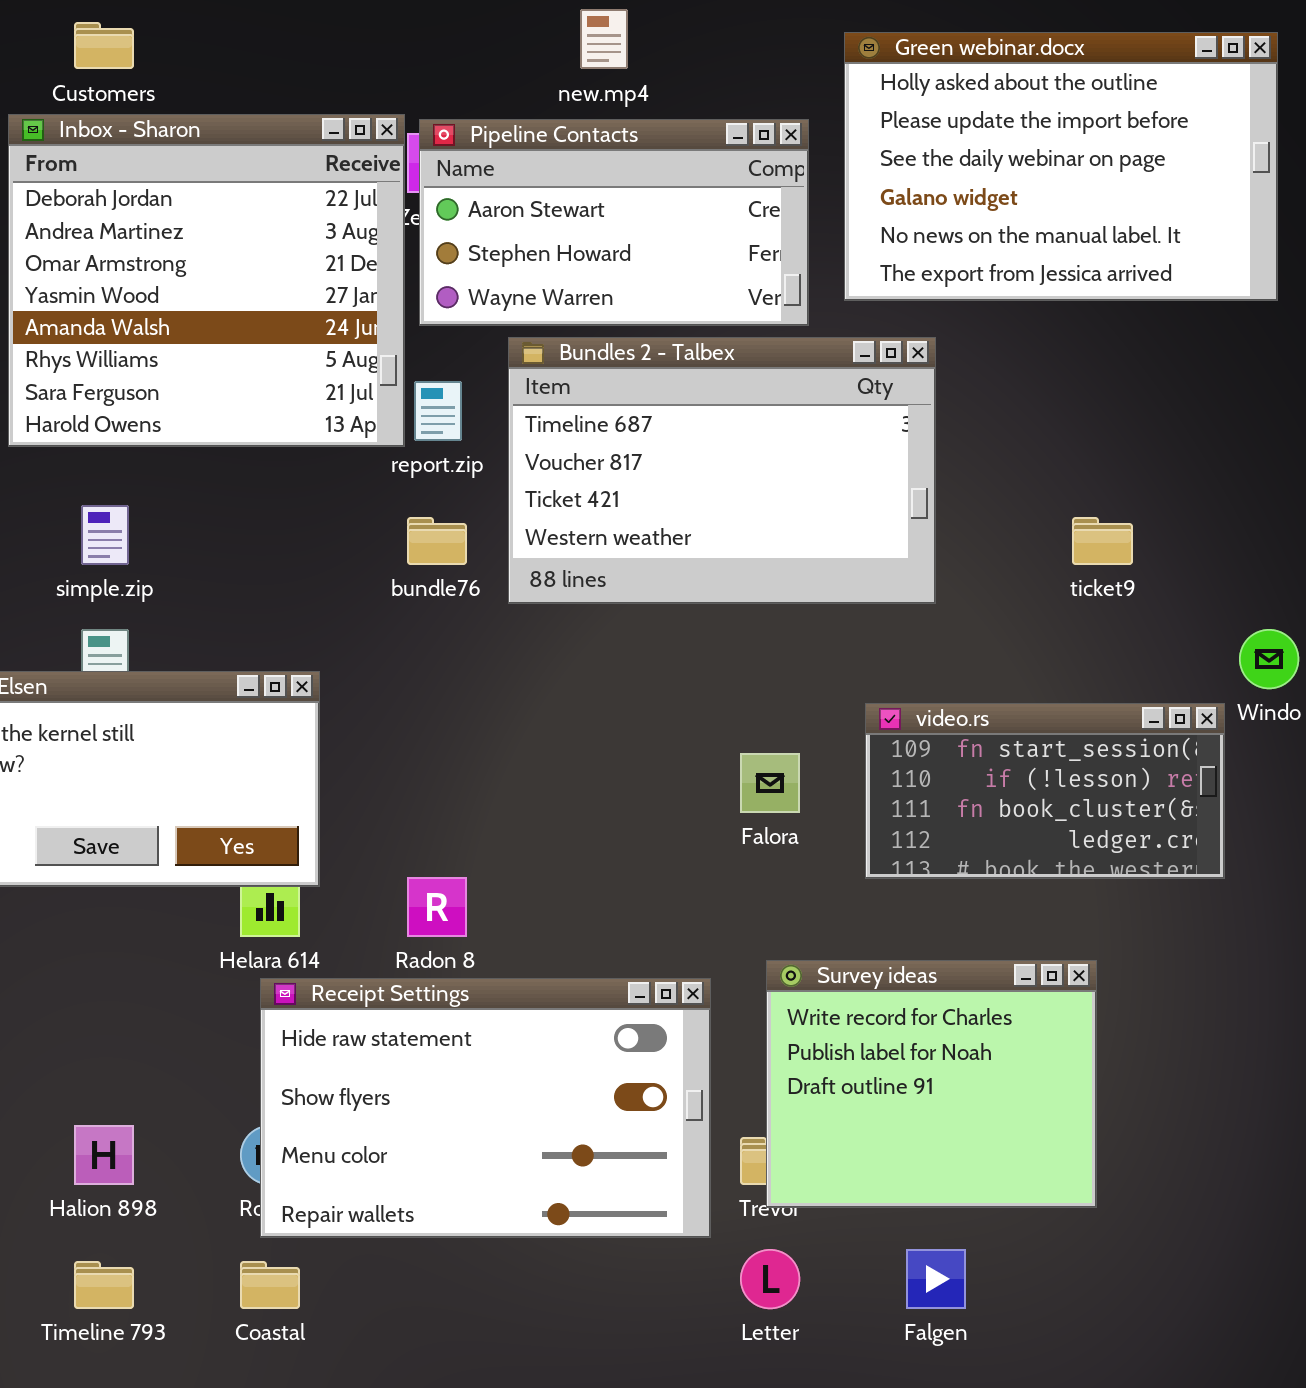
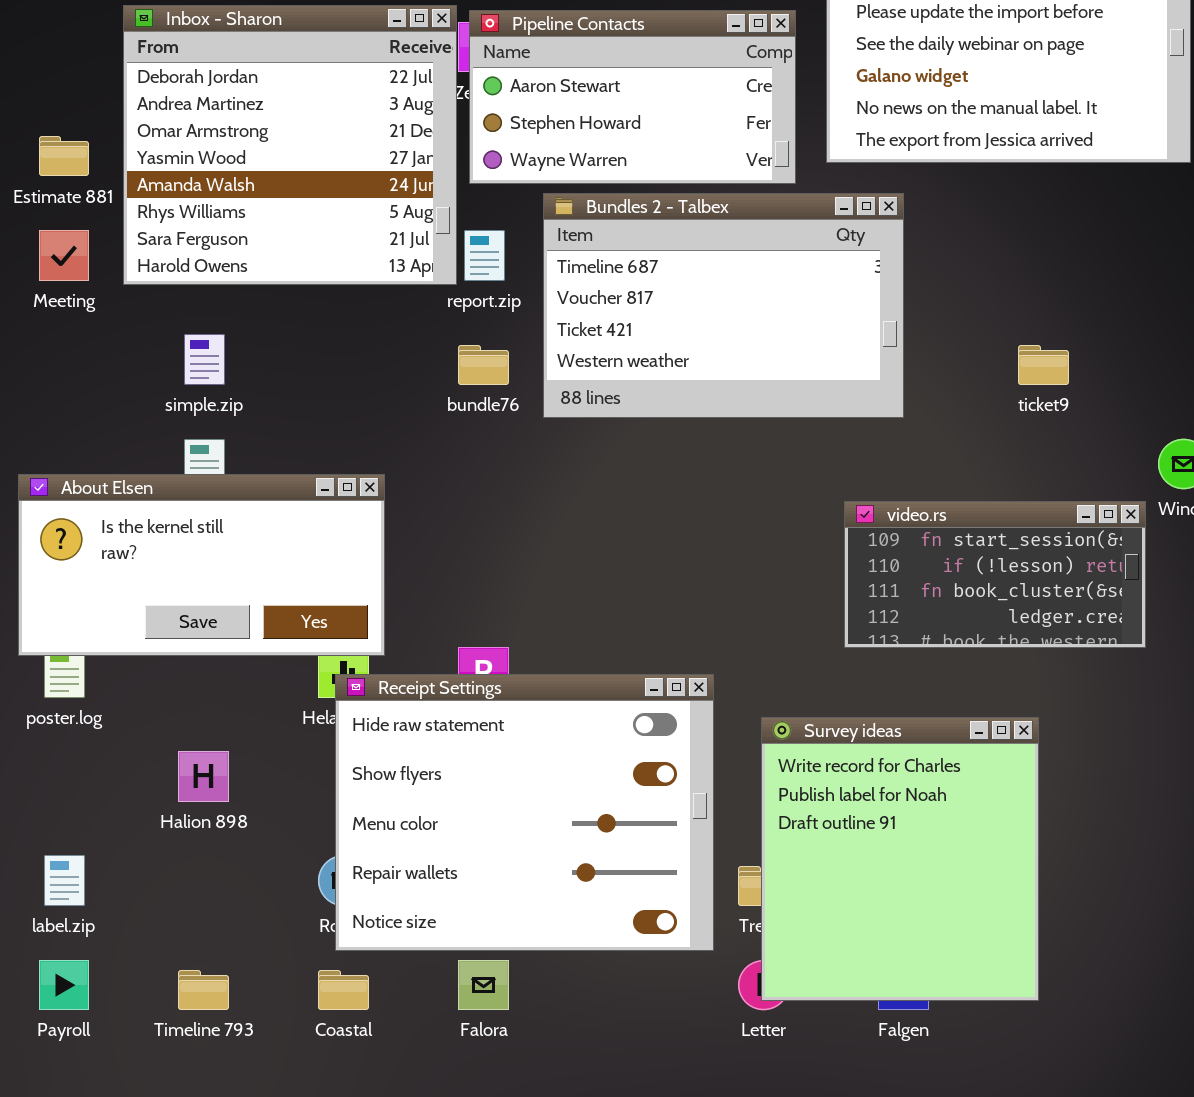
Falora: [740,753,800,813] -> [458,960,509,1010], moved
Survey ideas: [766,960,1097,1208] -> [761,717,1039,1001], resized
Receipt Settings: [260,978,711,1238] -> [335,674,714,951], resized
Halion 898: [74,1125,134,1185] -> [178,751,229,802], moved

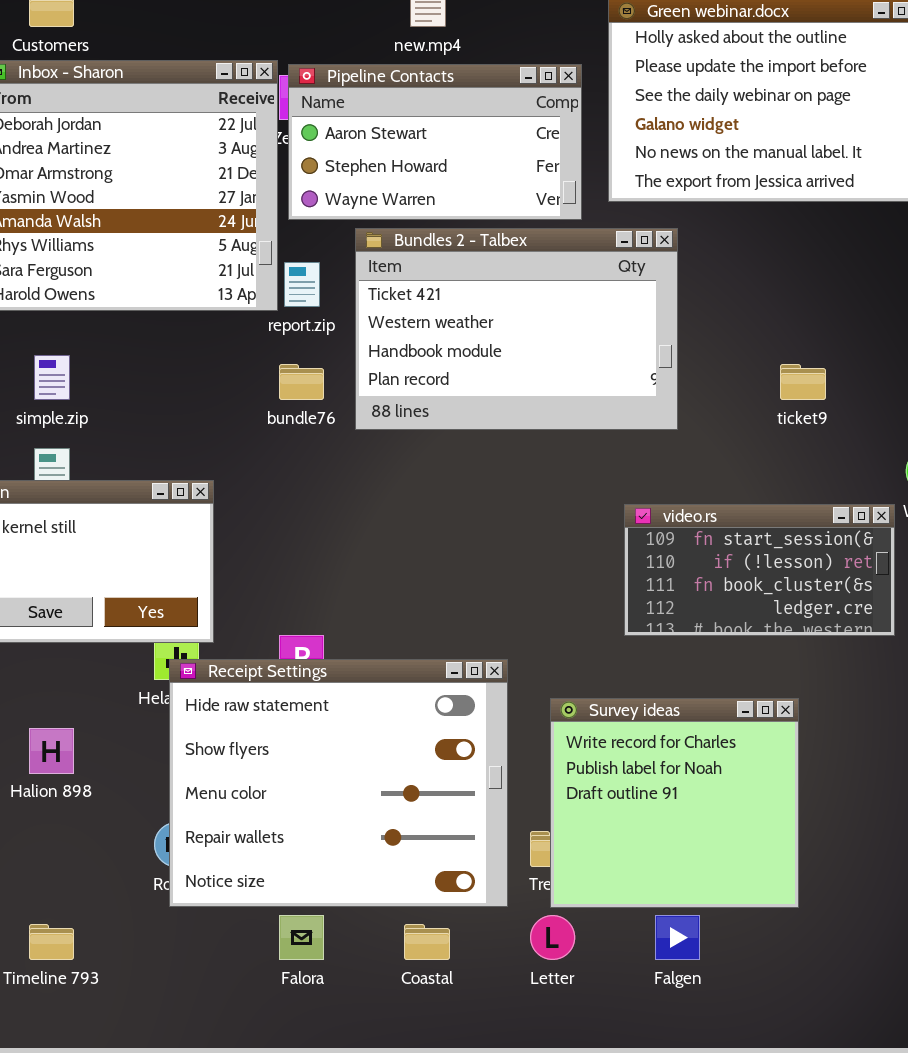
Bundles 2 - Talbex: [543,193,904,418] -> [355,228,678,430], scrolled down 2 rows
Survey ideas: [761,717,1039,1001] -> [550,698,799,908], resized
Coastal: [318,970,369,1010] -> [404,924,450,960], moved

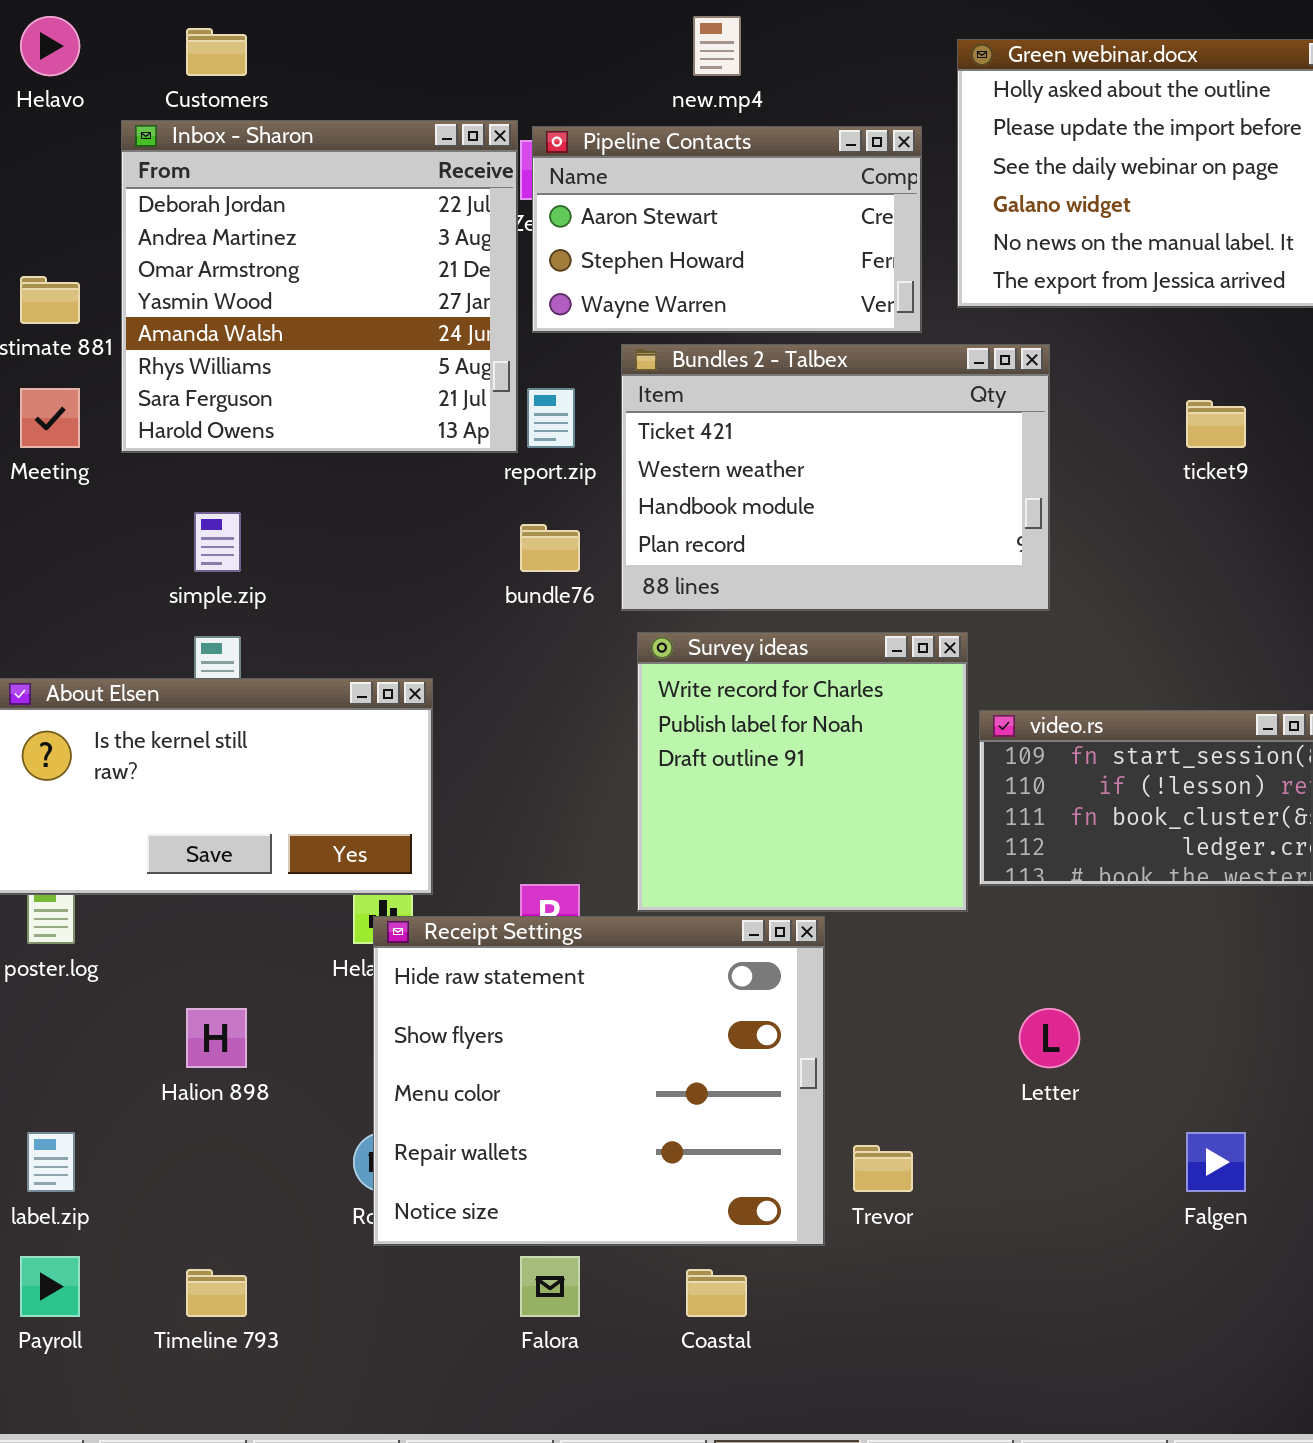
ticket9: [780,364,826,400] -> [1186,400,1246,448], moved
Survey ideas: [550,698,799,908] -> [637,632,968,912], moved
Letter: [530,915,575,960] -> [1019,1008,1080,1068], moved
Falgen: [655,915,700,960] -> [1186,1132,1246,1192], moved

